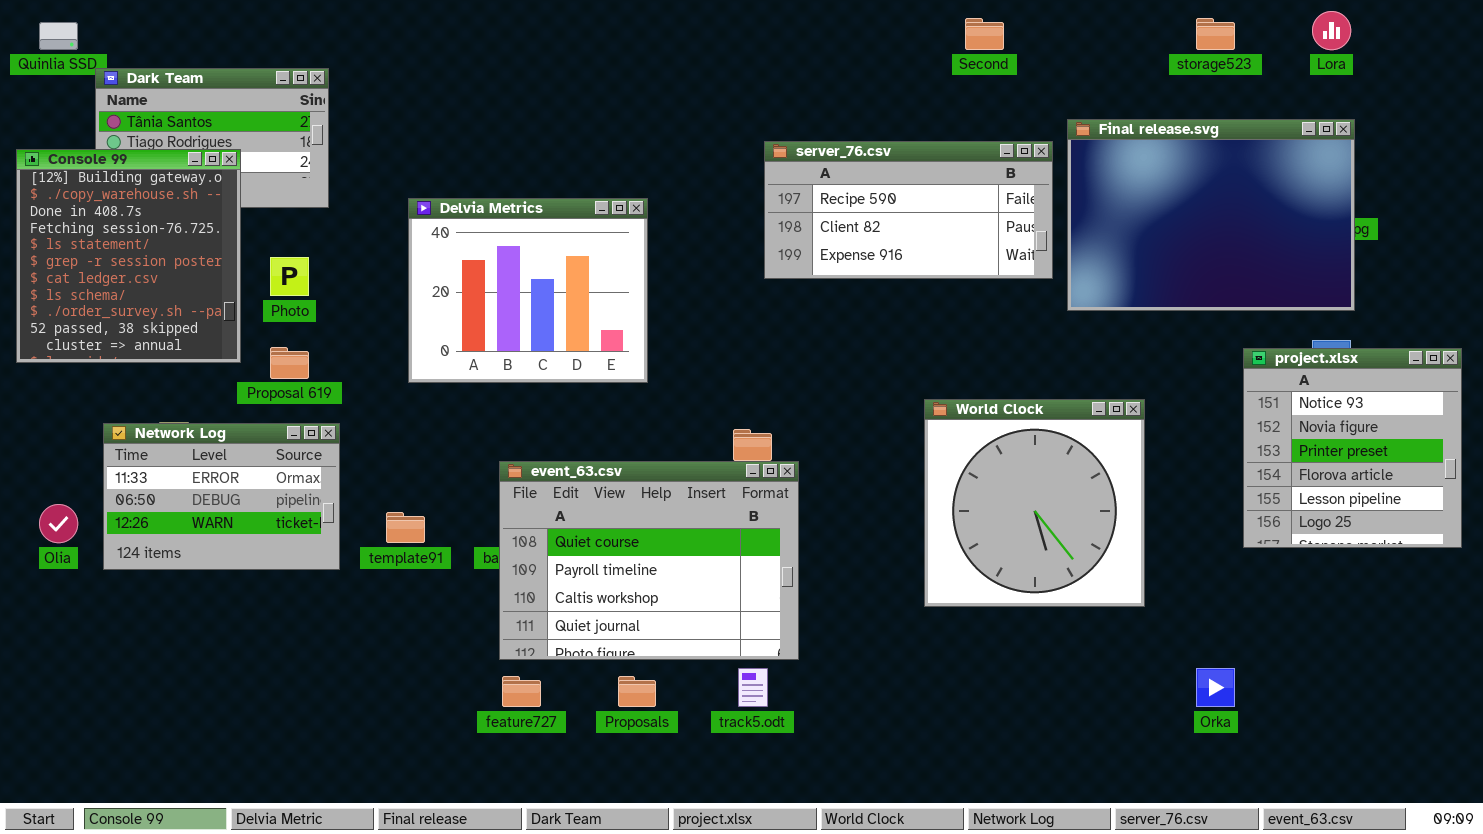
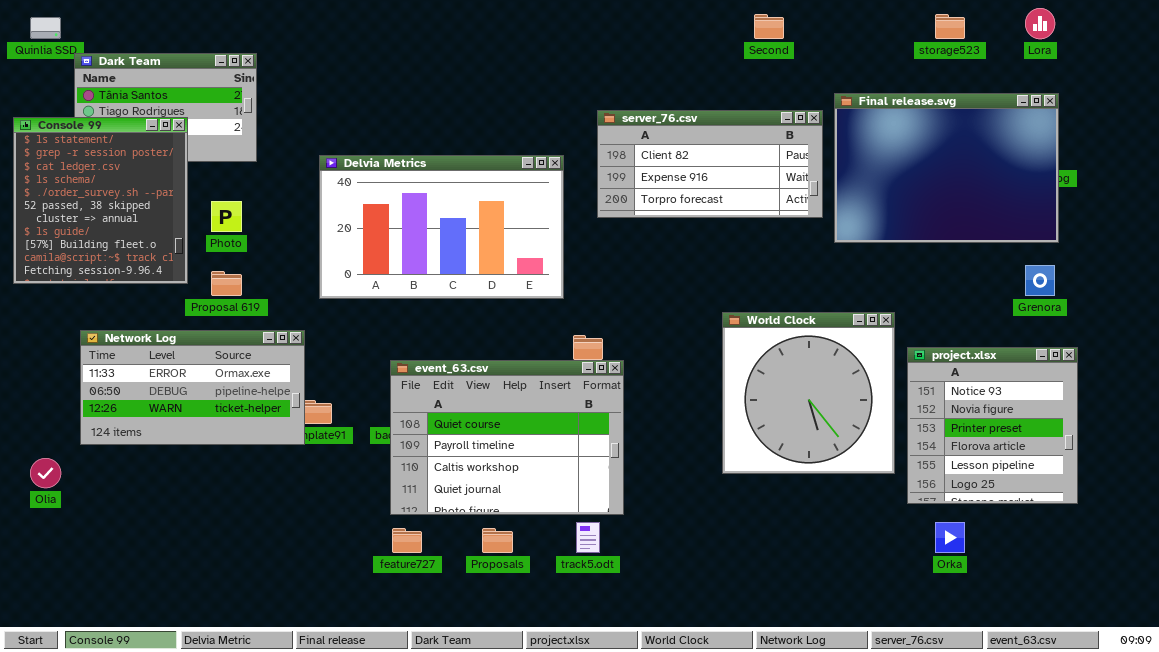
server_76.csv: [764,141,1053,279] -> [597,110,823,218], scrolled down 1 row
Console 99: [16,149,241,363] -> [13,117,188,284], scrolled down 4 rows
Delvia Metrics: [408,198,648,383] -> [319,155,564,299], resized
project.xlsx: [1243,348,1462,548] -> [907,347,1078,504], moved
Network Log: [103,423,340,570] -> [80,330,305,445], resized
Olia: [39,504,78,543] -> [30,458,61,488], moved

